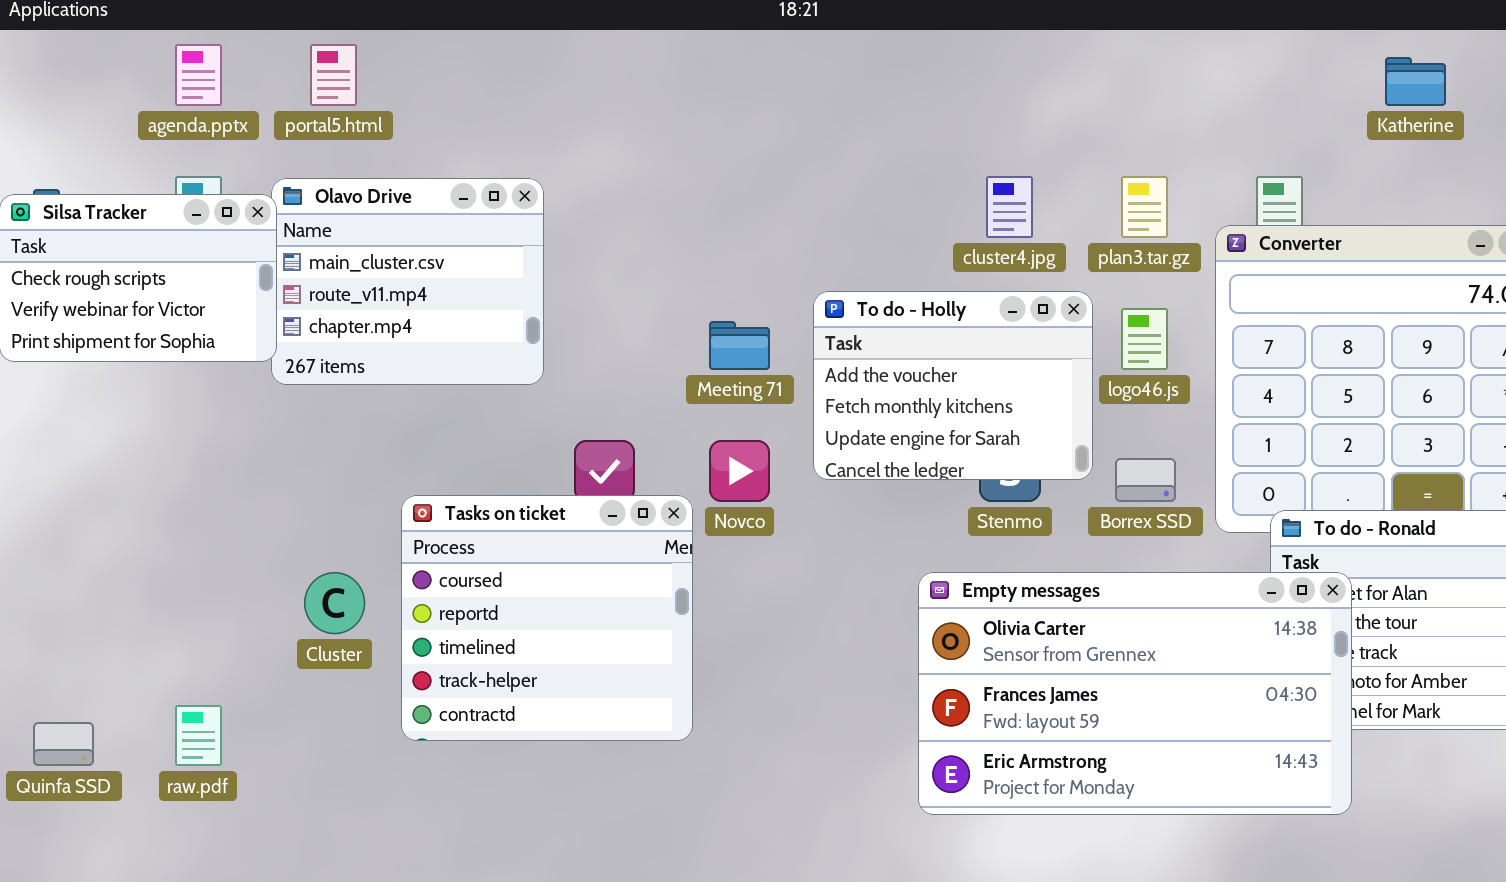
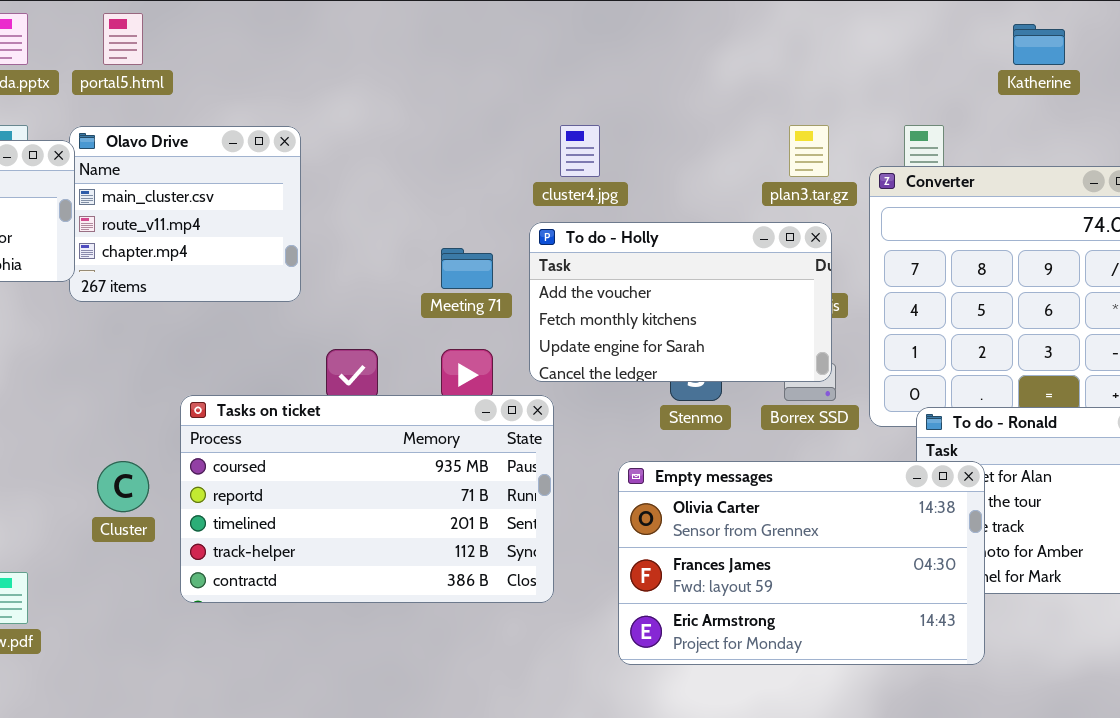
cluster4.jpg: [986,176,1033,238] -> [560,125,600,177], moved
To do - Holly: [813,291,1093,480] -> [529,222,832,382], resized
Tasks on ticket: [401,495,693,741] -> [180,395,554,603], resized

